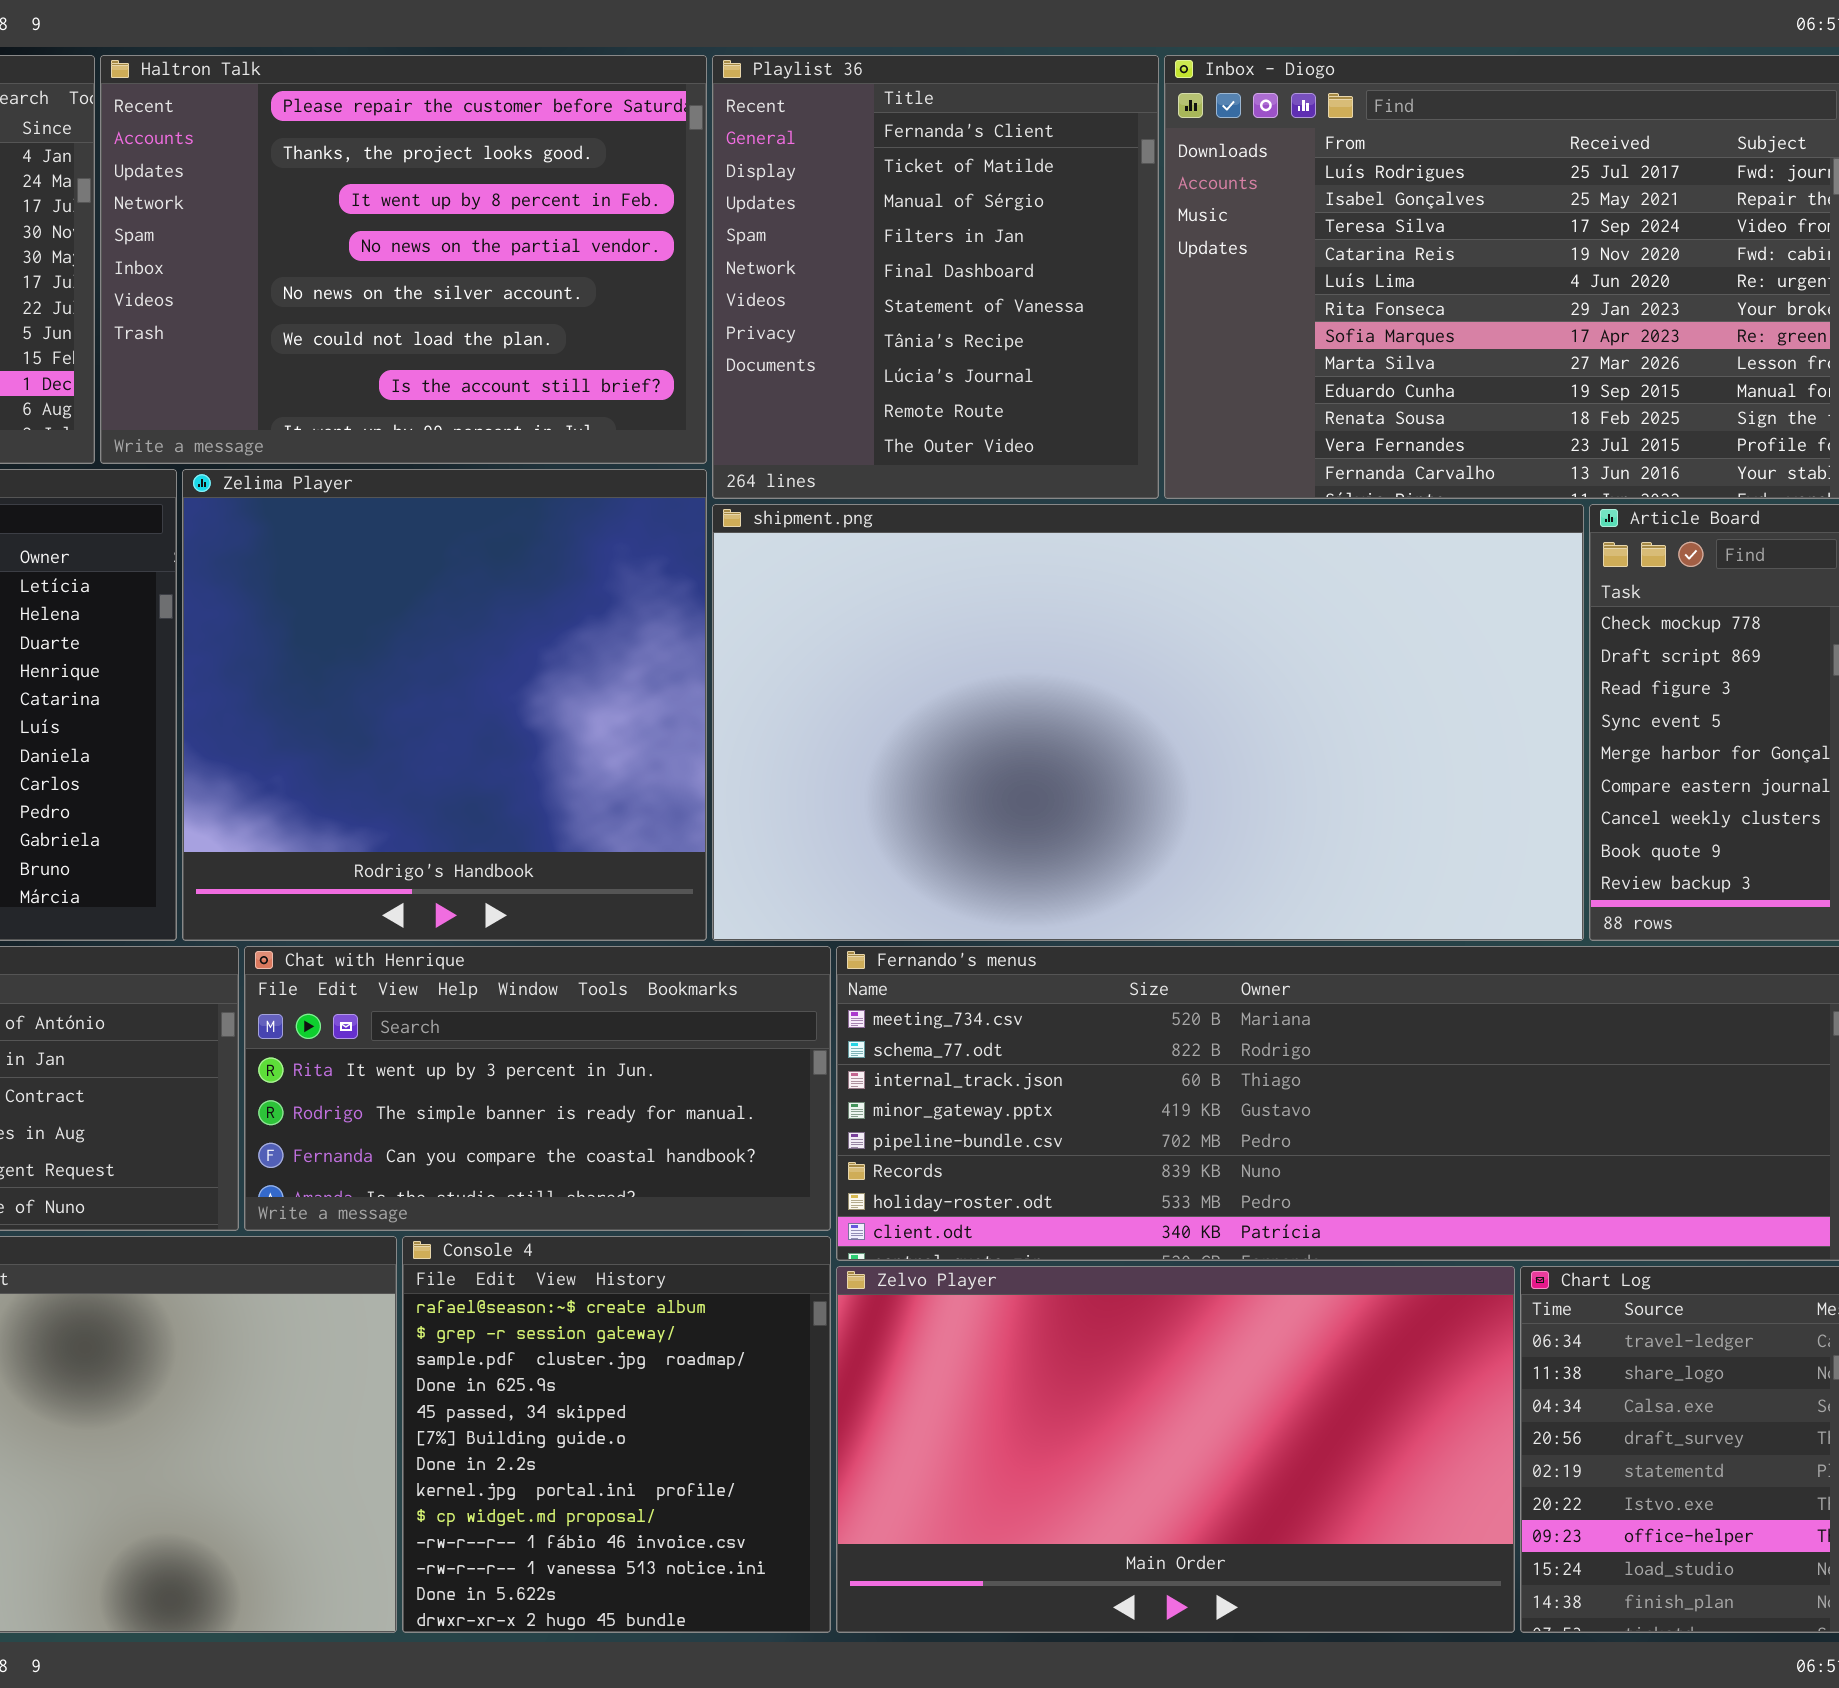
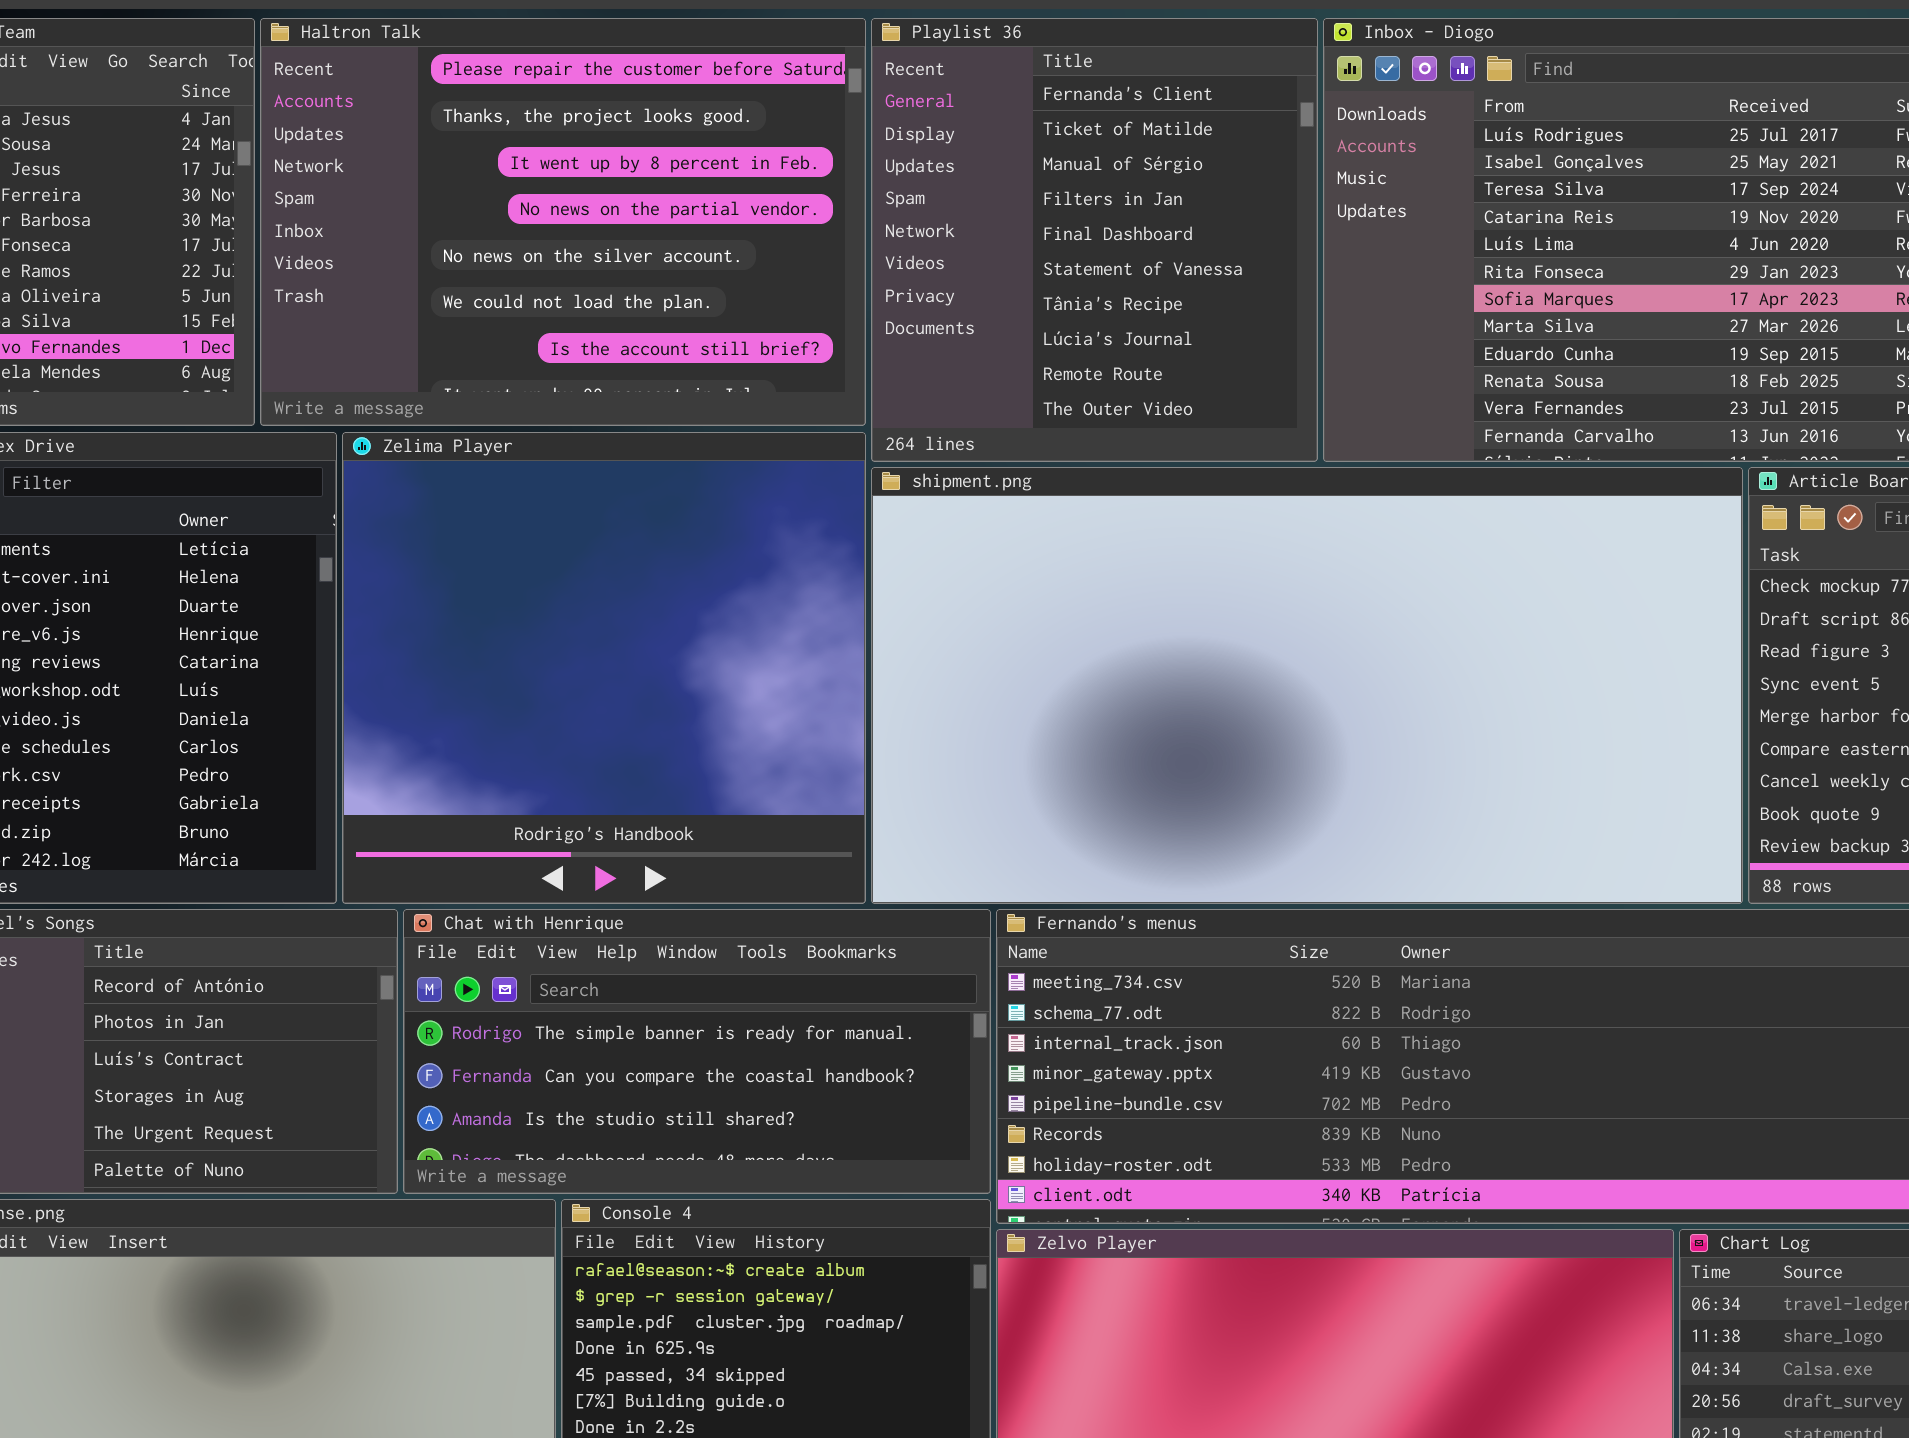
Chat with Henrique: [244,946,831,1231] -> [403,909,991,1194], scrolled down 1 row

